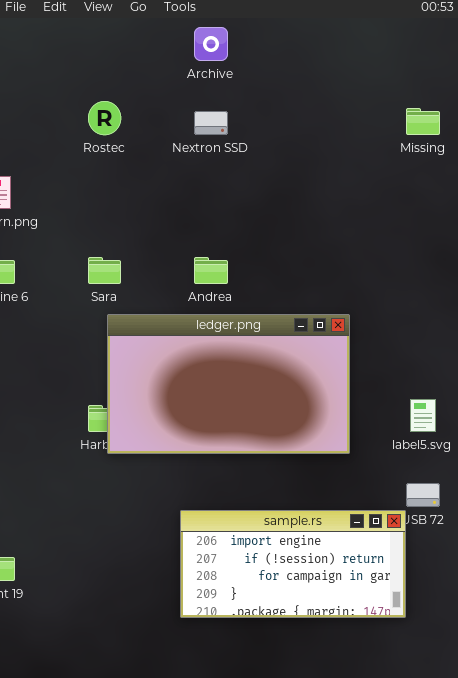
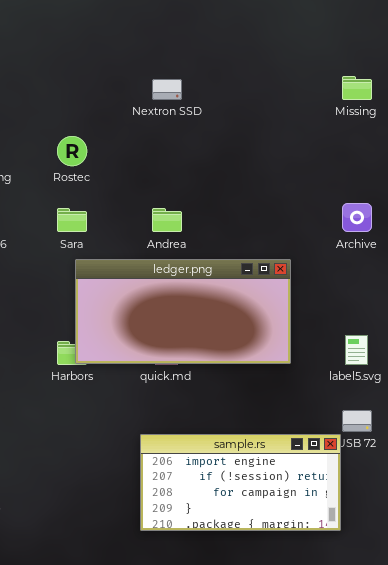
Archive: [194,27,228,61] -> [342,203,372,232], moved
Rostec: [88,101,121,135] -> [57,136,87,166], moved
ledger.png: [107,314,350,454] -> [75,259,291,364], resized

